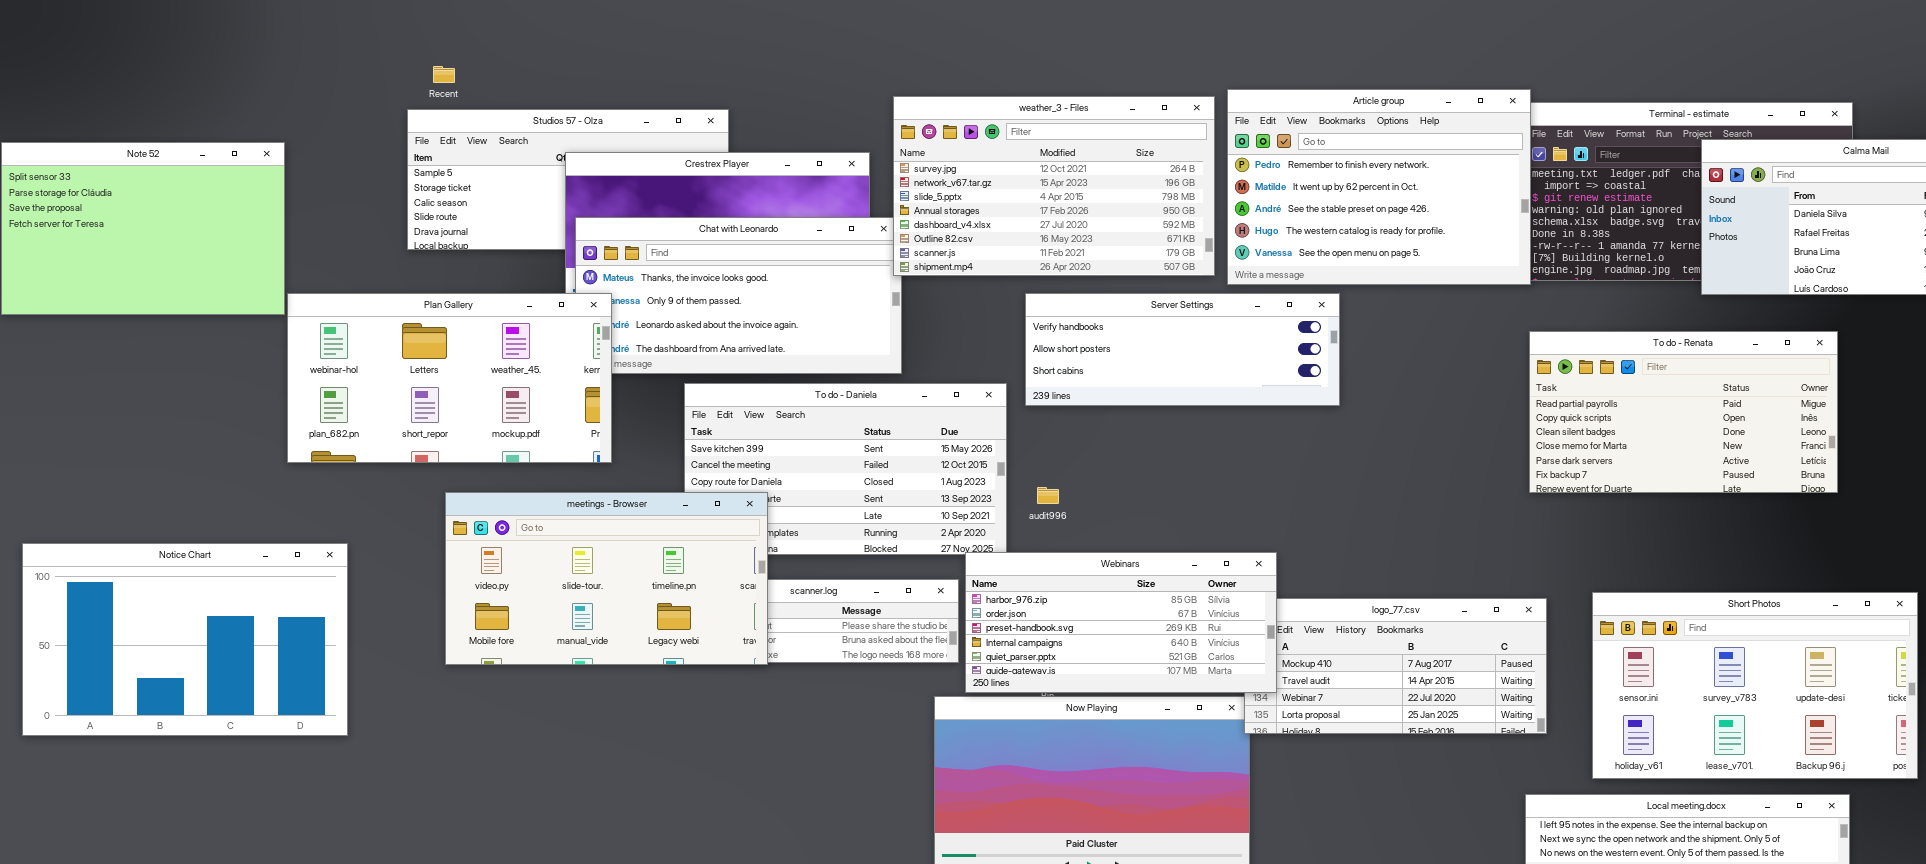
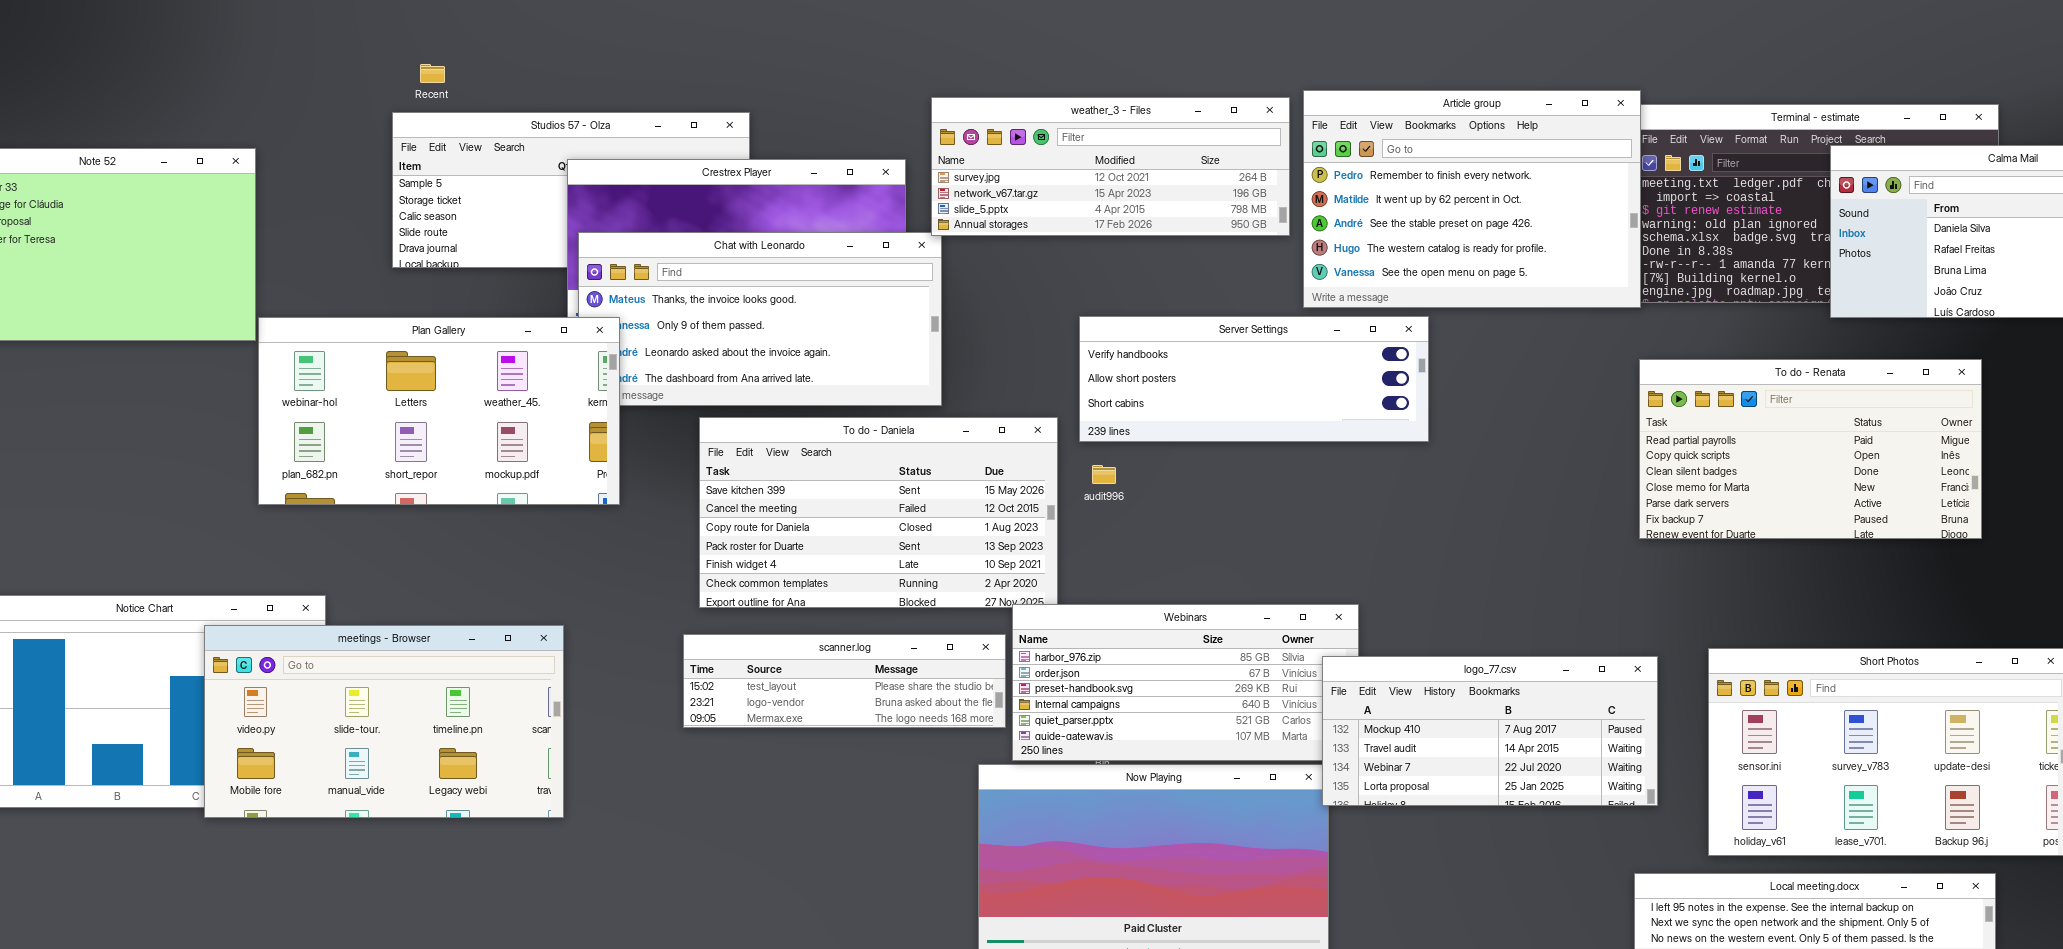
weather_3 - Files: [893,96,1215,276] -> [931,97,1290,236], resized
audit996: [1037,487,1059,504] -> [1092,465,1116,484], moved
meetings - Browser: [445,492,768,665] -> [204,625,564,818], moved
logo_77.csv: [1244,598,1547,734] -> [1322,656,1658,806], raised

